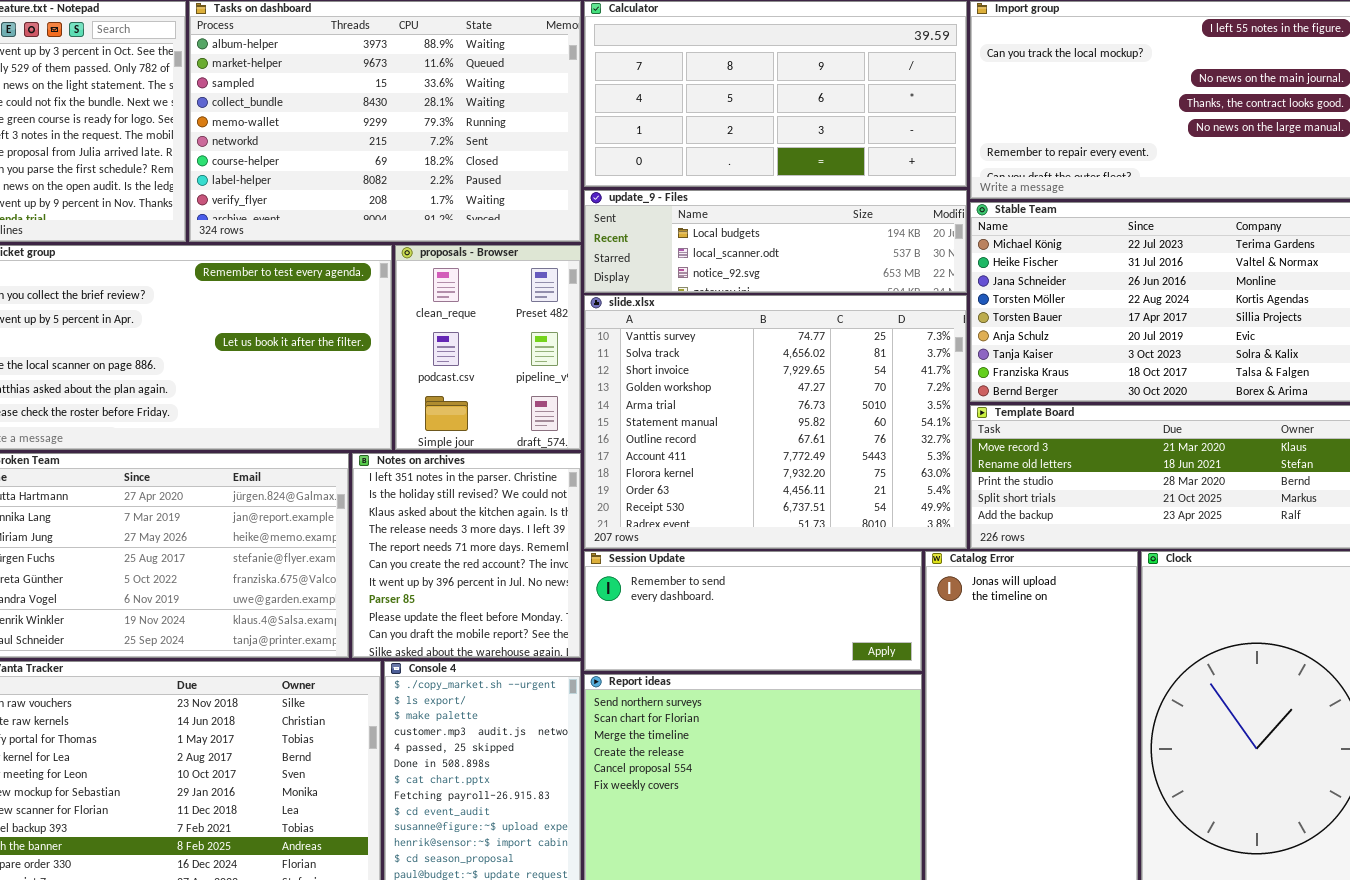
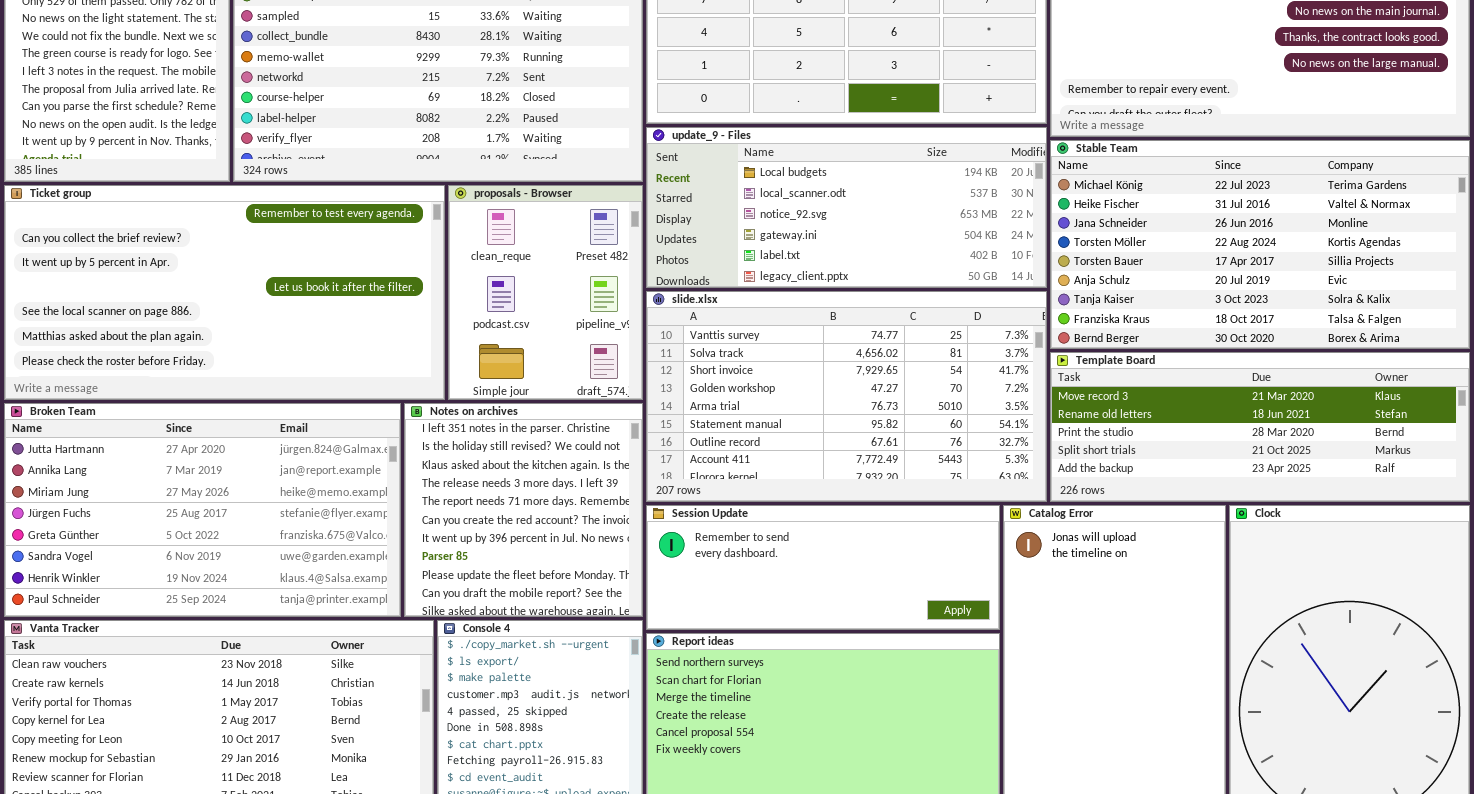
update_9 - Files: [584,190,967,293] -> [646,127,1047,288], resized
slide.xlsx: [584,295,967,549] -> [646,291,1047,502], resized

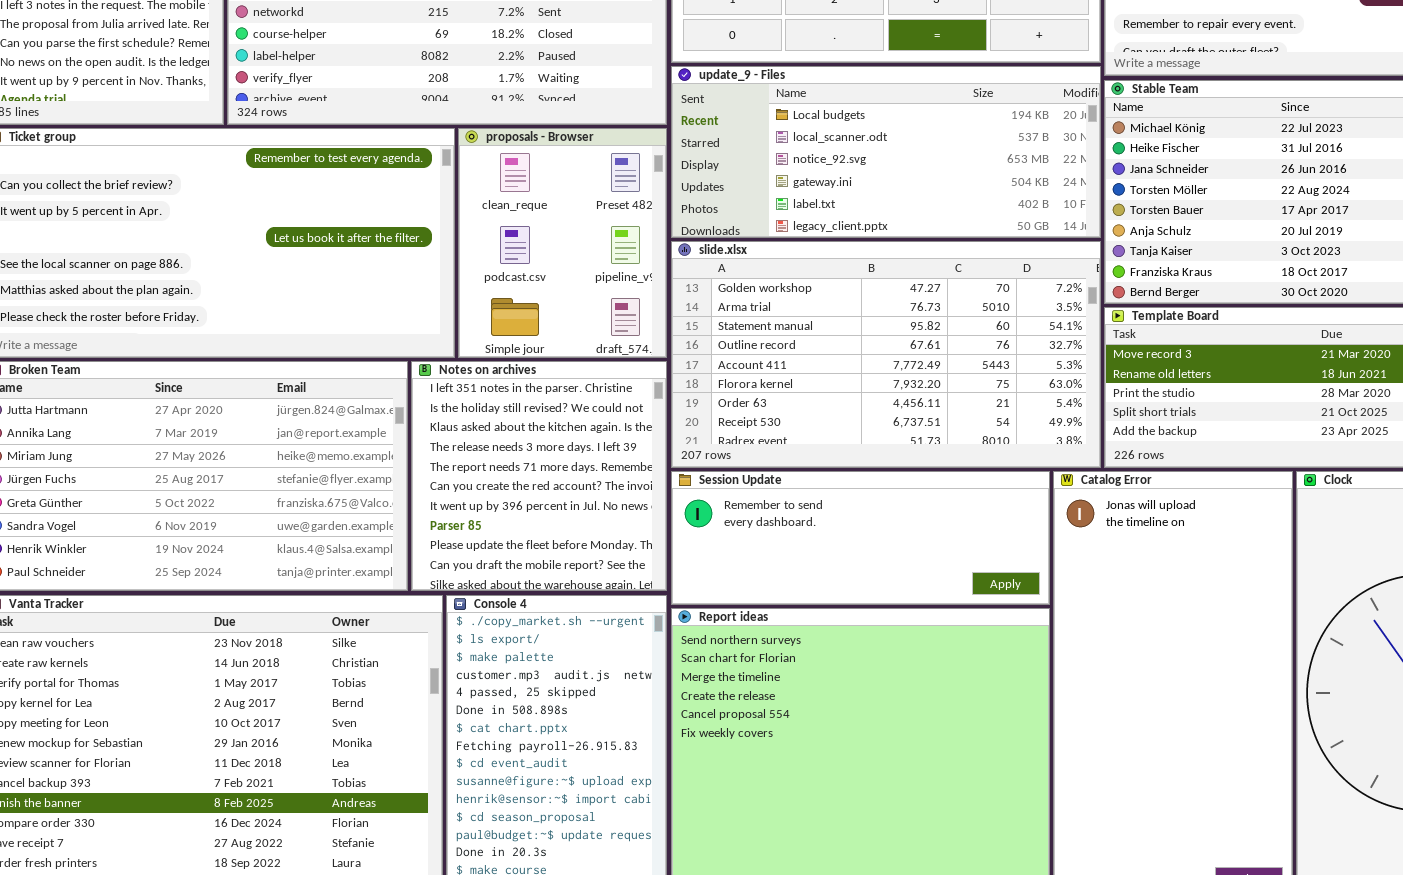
slide.xlsx: [646,291,1047,502] -> [671,241,1101,468], scrolled down 3 rows

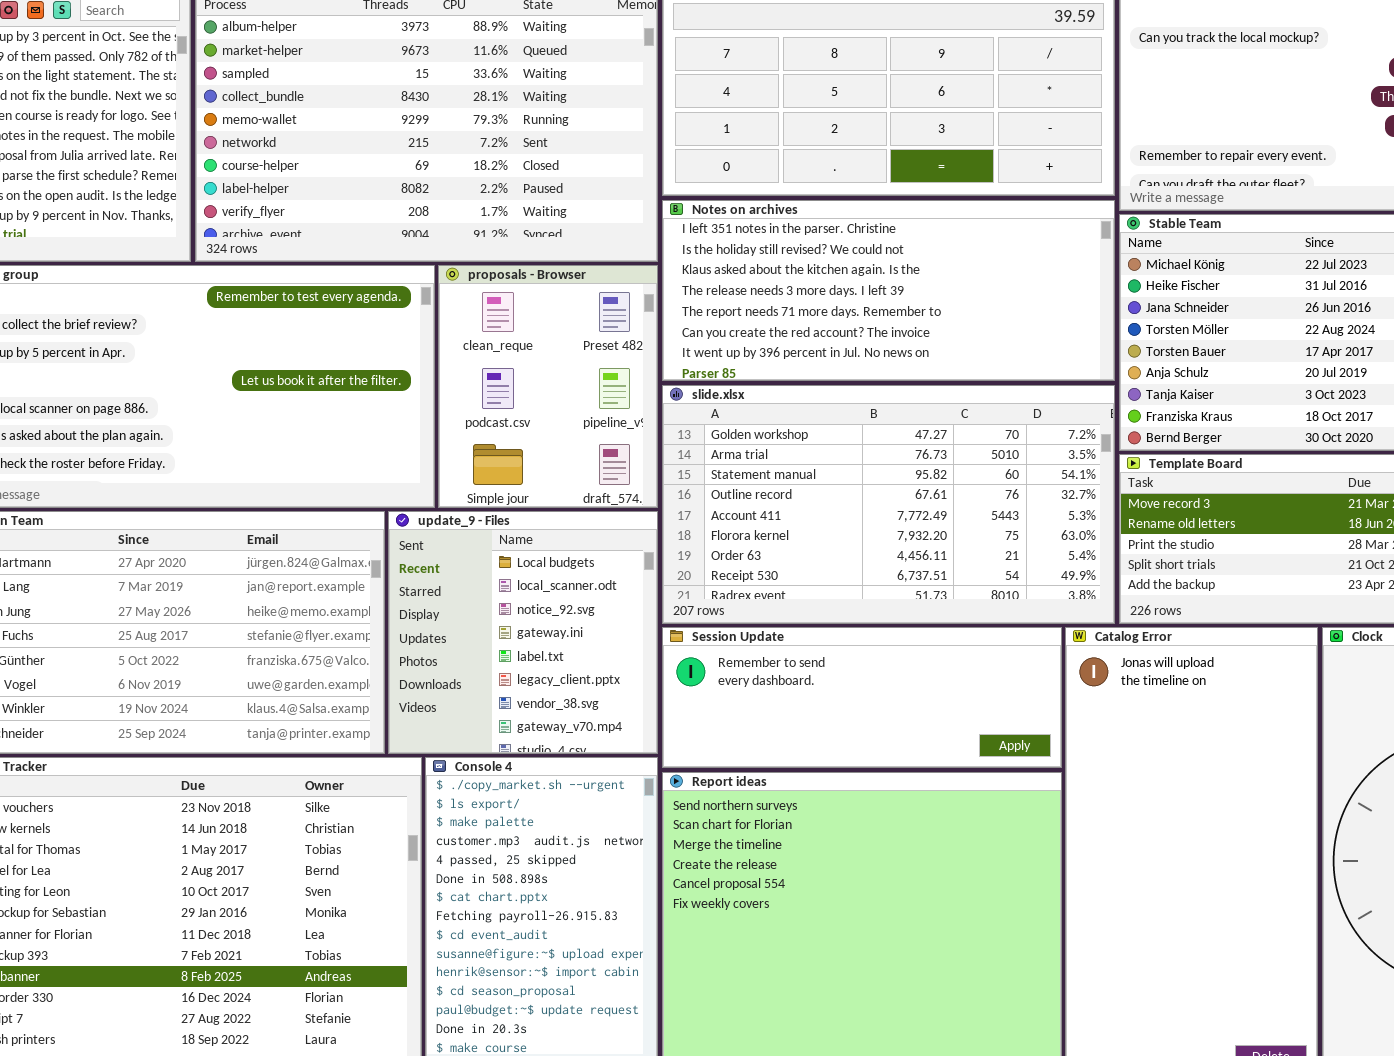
update_9 - Files: [671,66,1101,238] -> [388,511,658,754], moved, resized
Notes on archives: [411,361,667,591] -> [662,200,1115,381], moved, resized

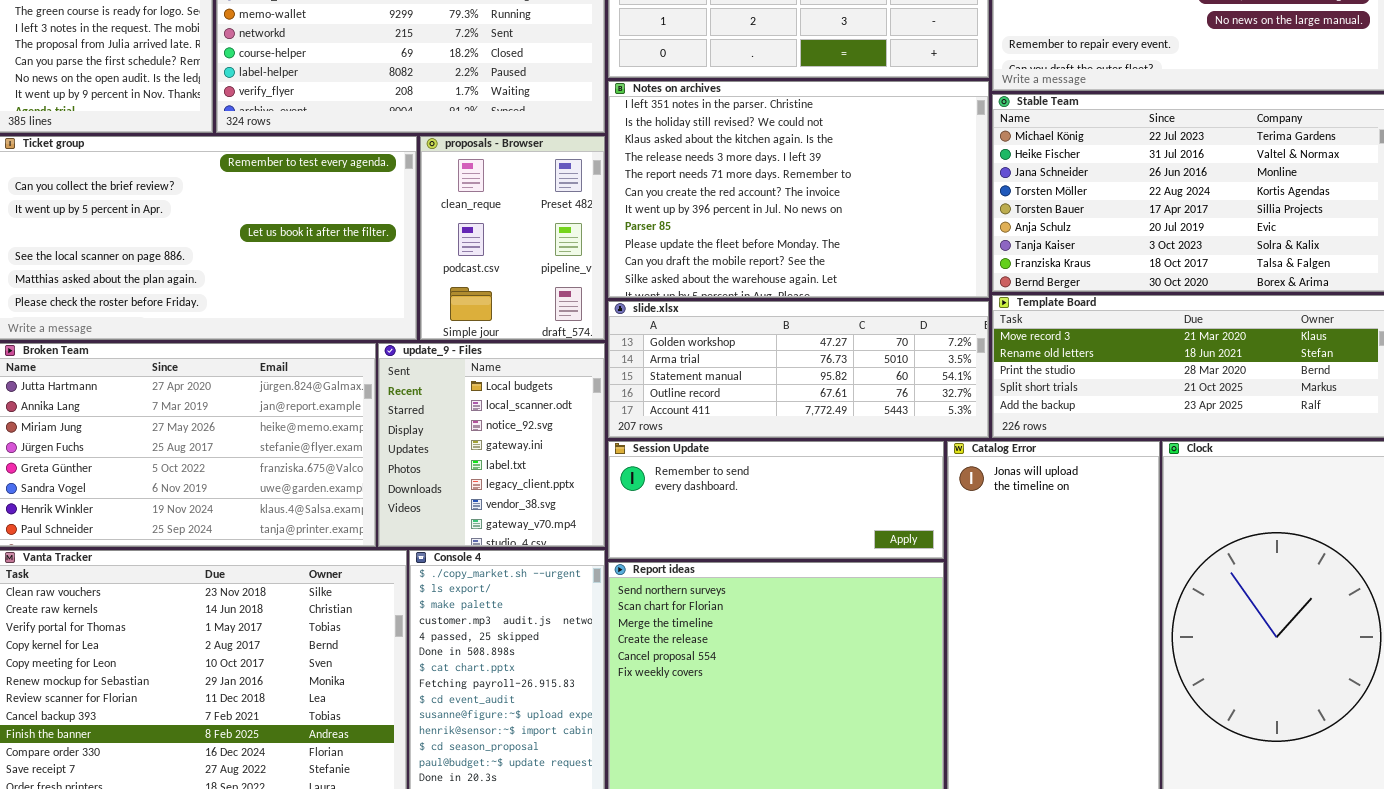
Notes on archives: [662,200,1115,381] -> [608,81,989,298], resized
slide.xlsx: [662,385,1115,624] -> [608,301,989,438], resized

